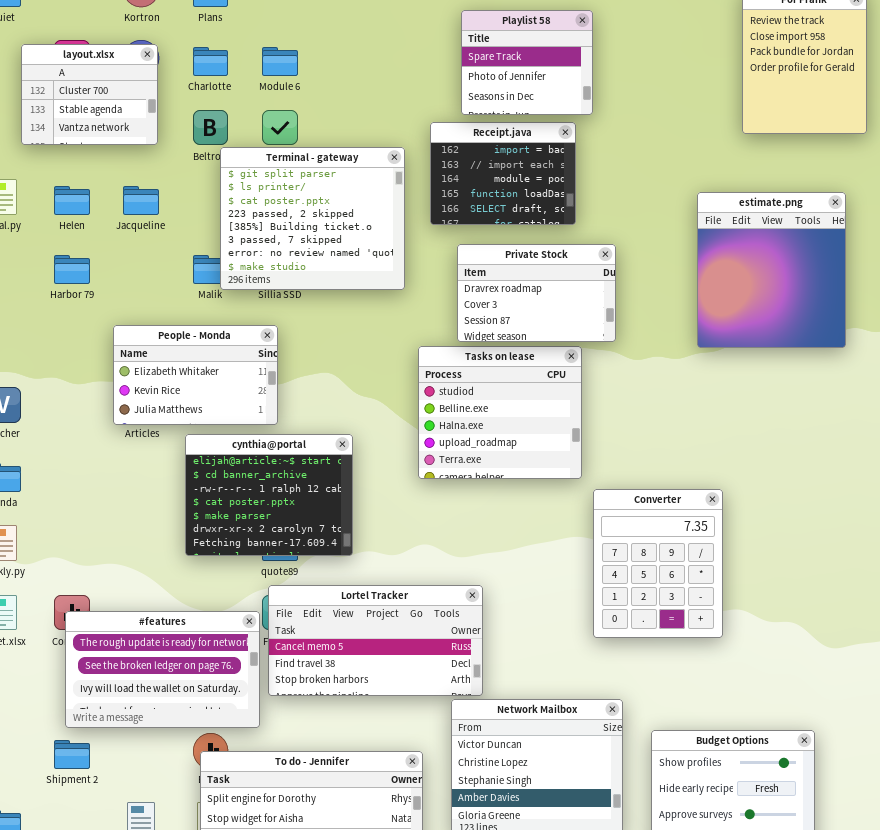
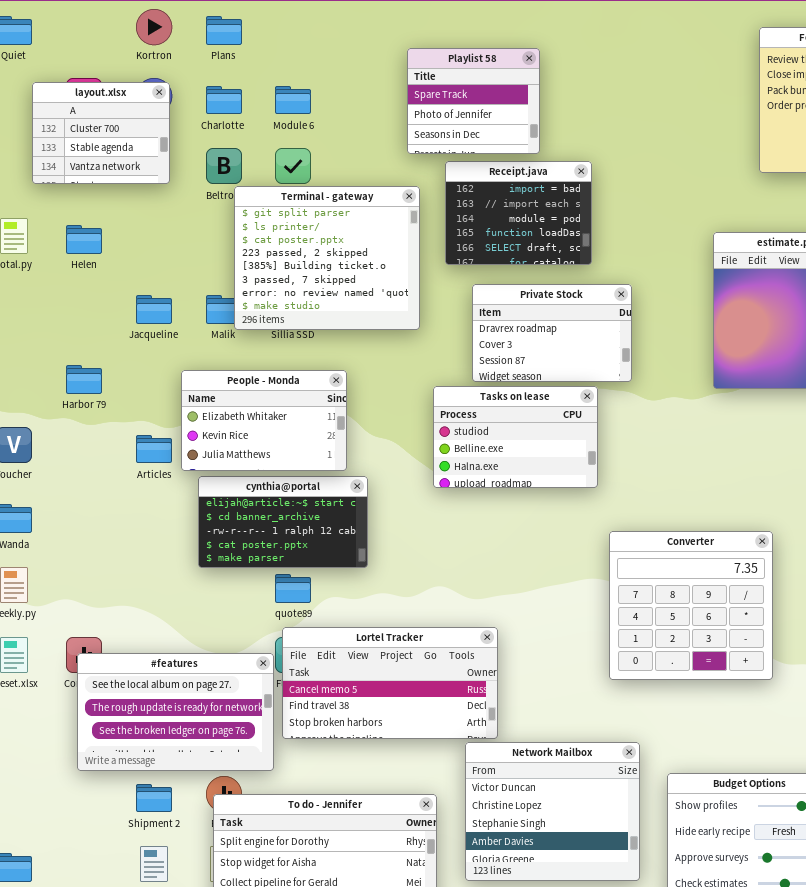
Playlist 58: [461,10,593,115] -> [407,48,540,154], moved
Jacqueline: [123,186,159,215] -> [136,295,172,324], moved
Harbor 79: [54,255,90,284] -> [66,365,102,394], moved
People - Monda: [113,325,278,425] -> [181,370,347,471], moved
Tasks on lease: [418,346,582,479] -> [433,386,598,488], resized
cynthia@portal: [185,434,353,556] -> [198,476,368,568], resized
Converter: [593,489,723,638] -> [609,531,773,680], resized
#features: [65,611,260,728] -> [77,653,274,771], scrolled up 1 row
Shipment 2: [54,740,90,769] -> [136,784,172,812], moved

